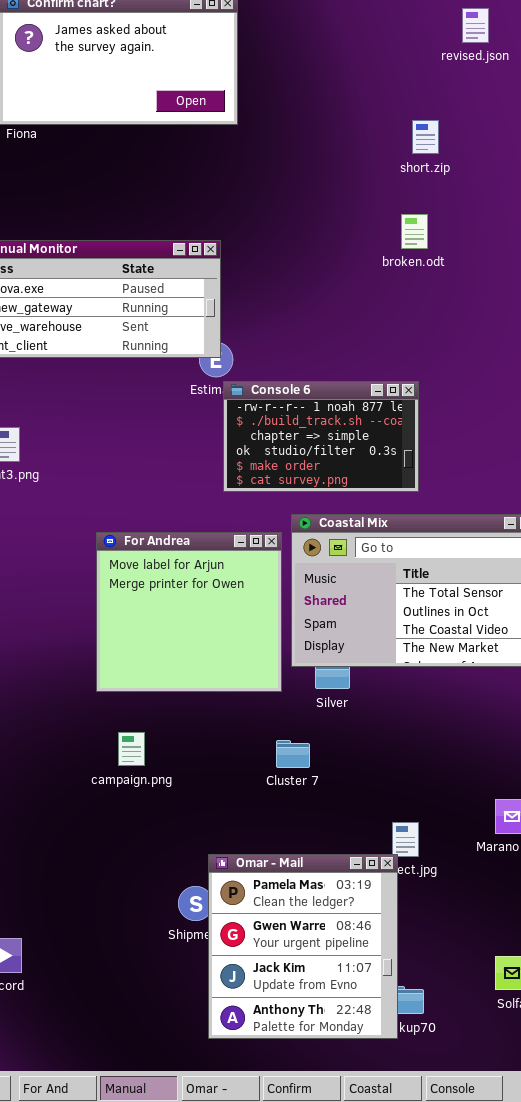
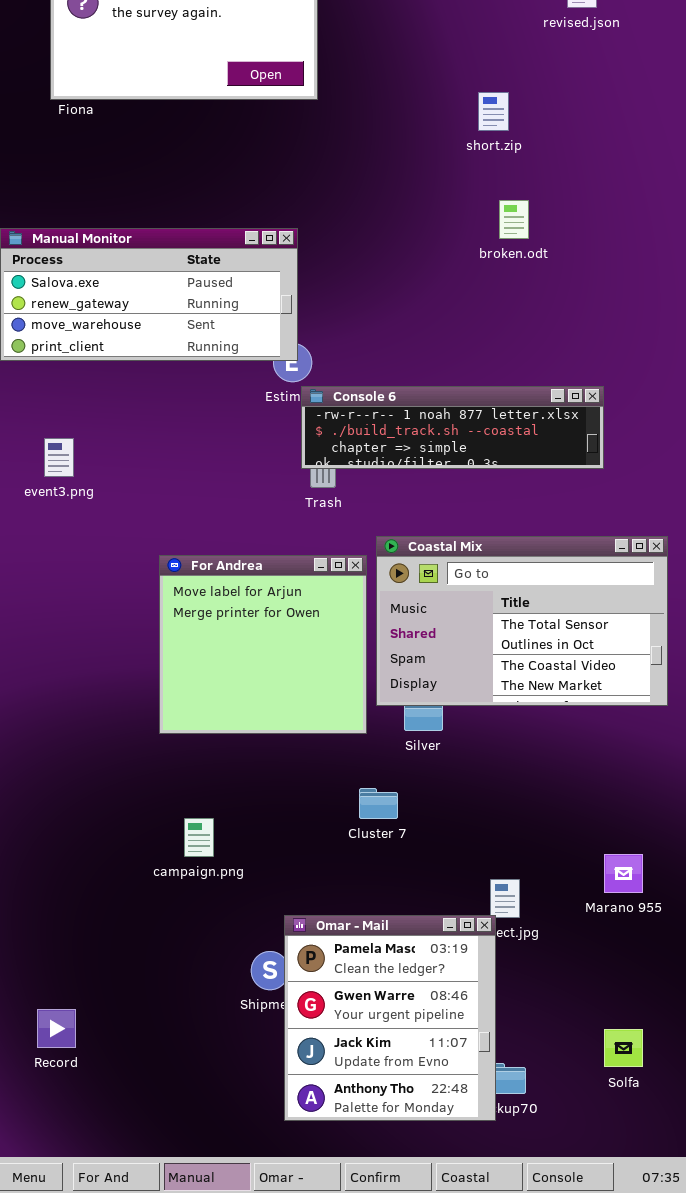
short.zip: [412,120,439,154] -> [478,92,509,131], moved
Console 6: [223,381,419,492] -> [301,386,604,469], resized
campaign.png: [118,732,145,766] -> [184,818,214,857], moved

